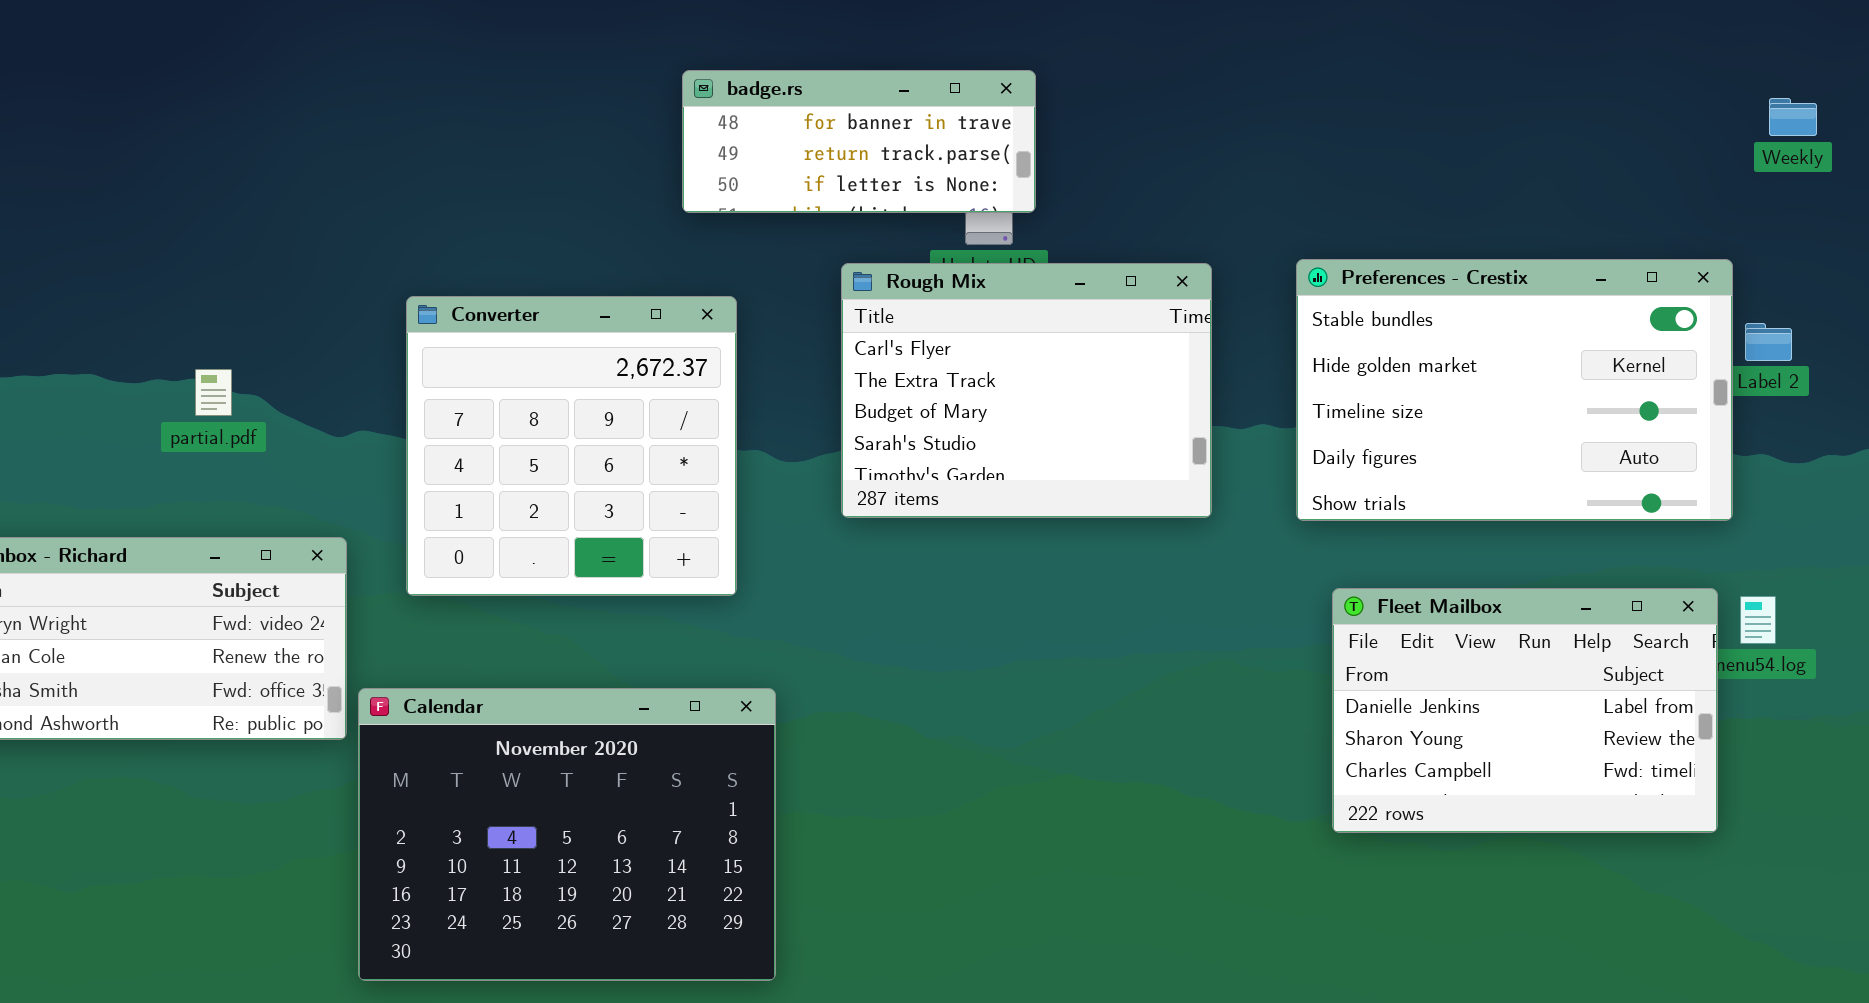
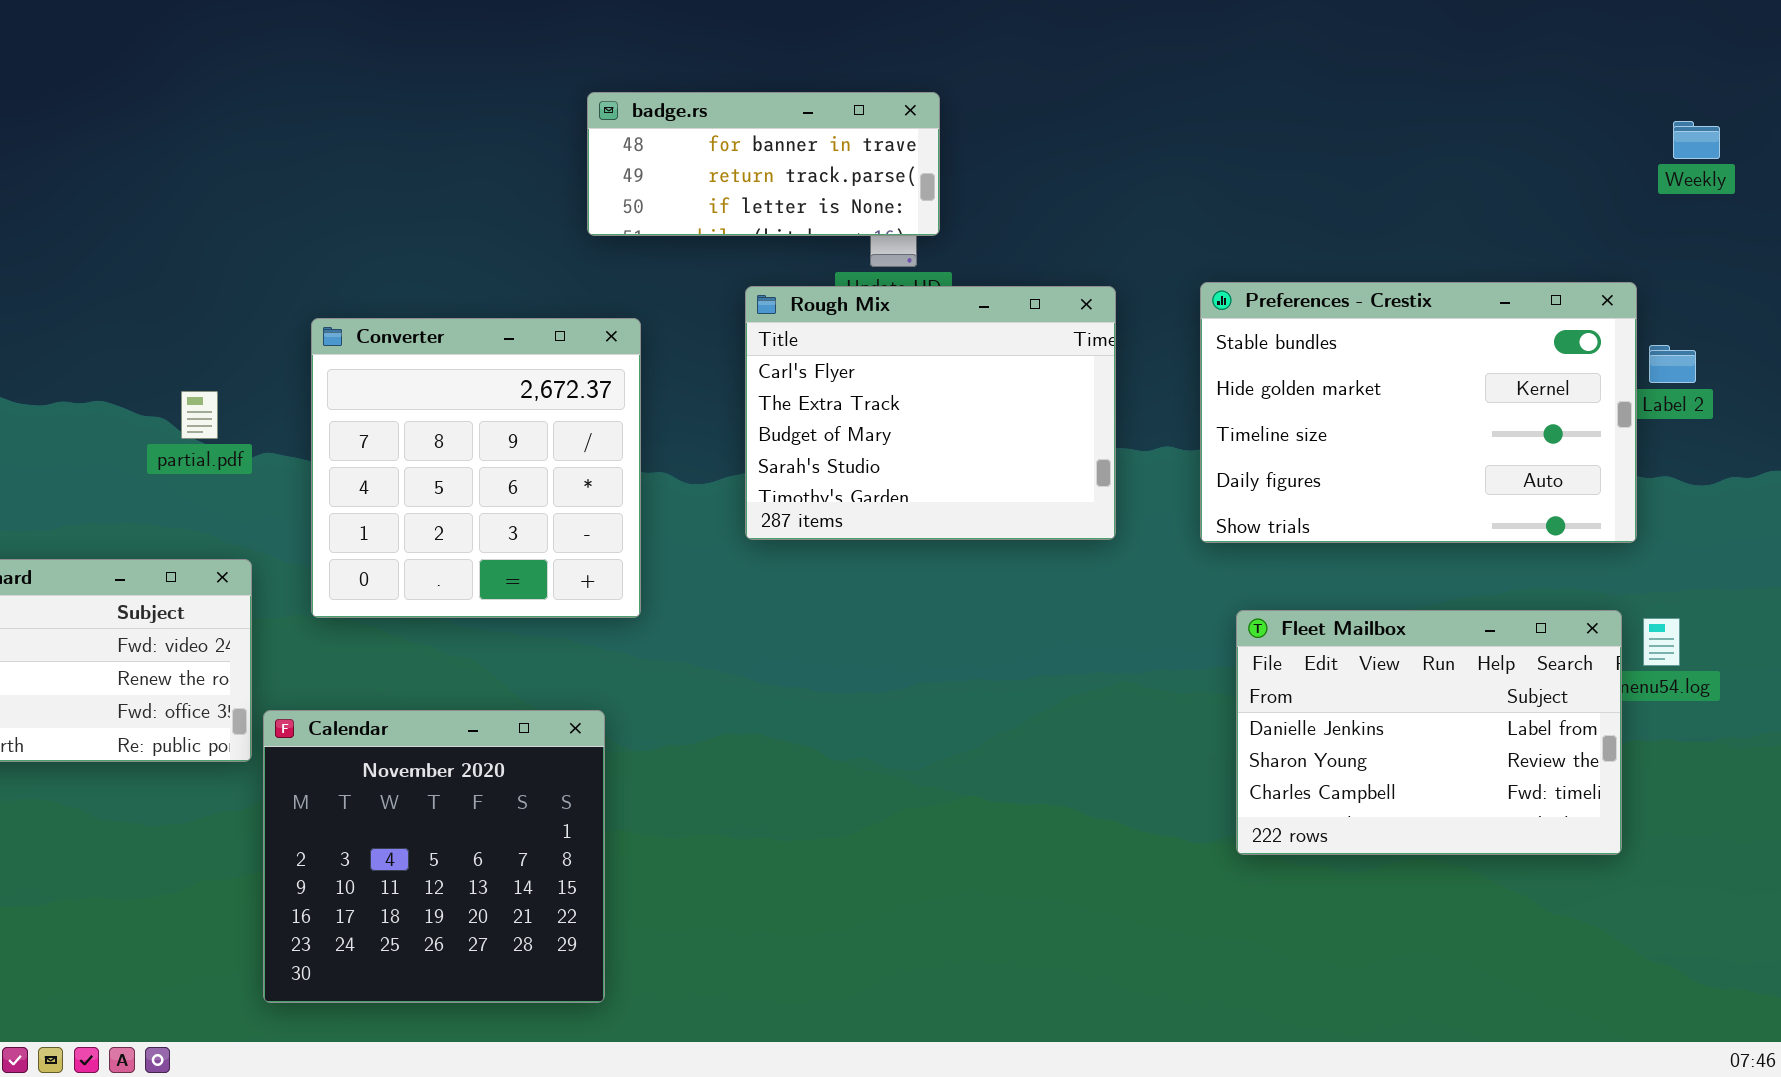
partial.pdf: [195,369,232,416] -> [181,391,218,439], moved
Calendar: [358,688,776,981] -> [263,710,605,1003], resized

